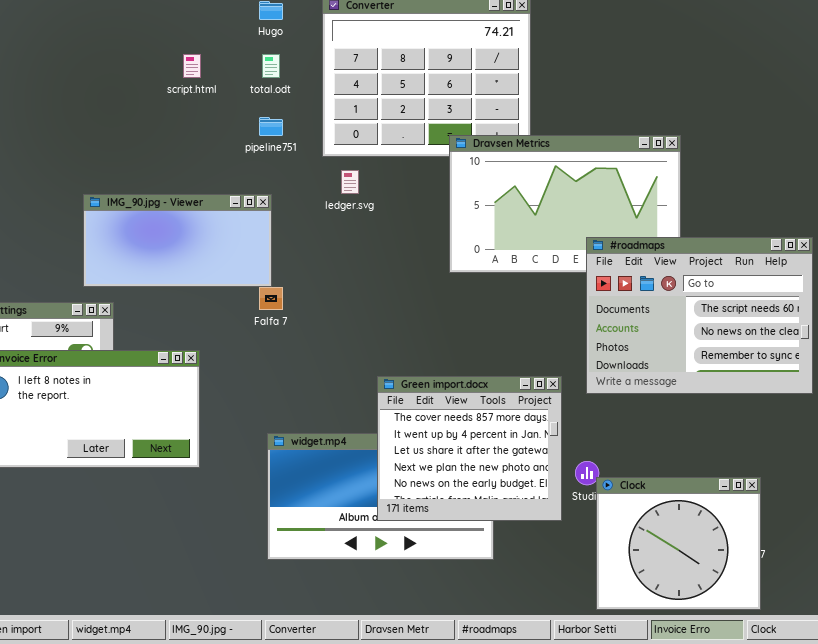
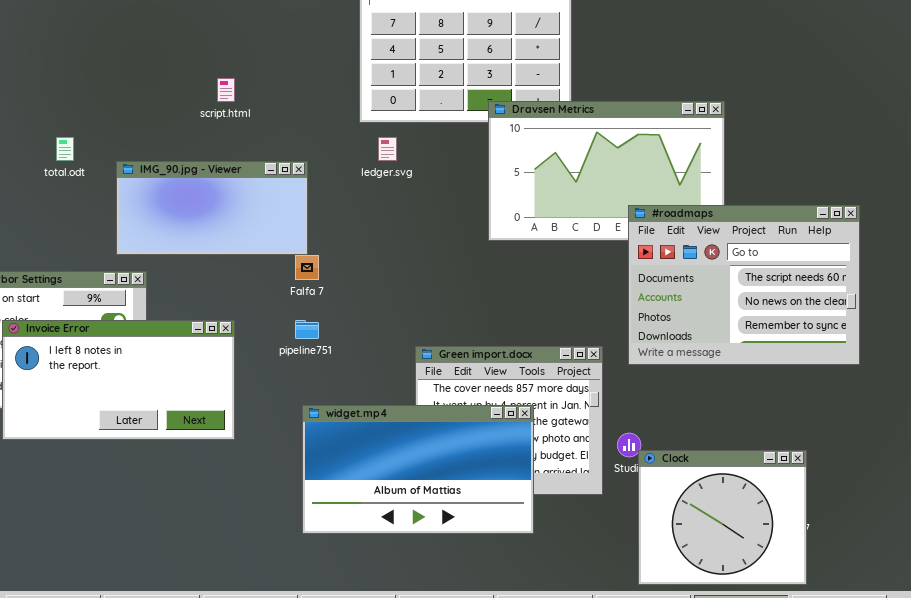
script.html: [183,54,201,78] -> [217,78,235,102], moved
total.odt: [262,54,280,78] -> [56,137,74,161], moved
pipeline751: [259,117,283,136] -> [295,320,319,339], moved
widget.mp4: [267,433,494,560] -> [302,405,534,534], raised

